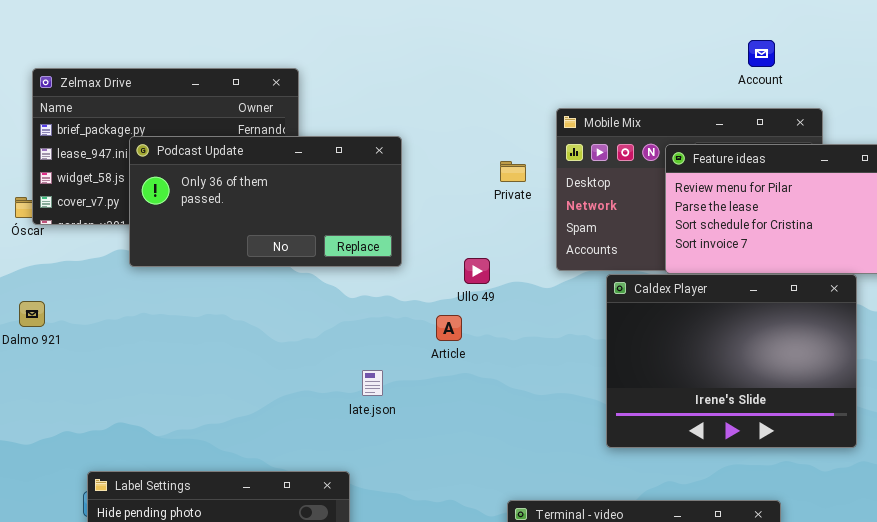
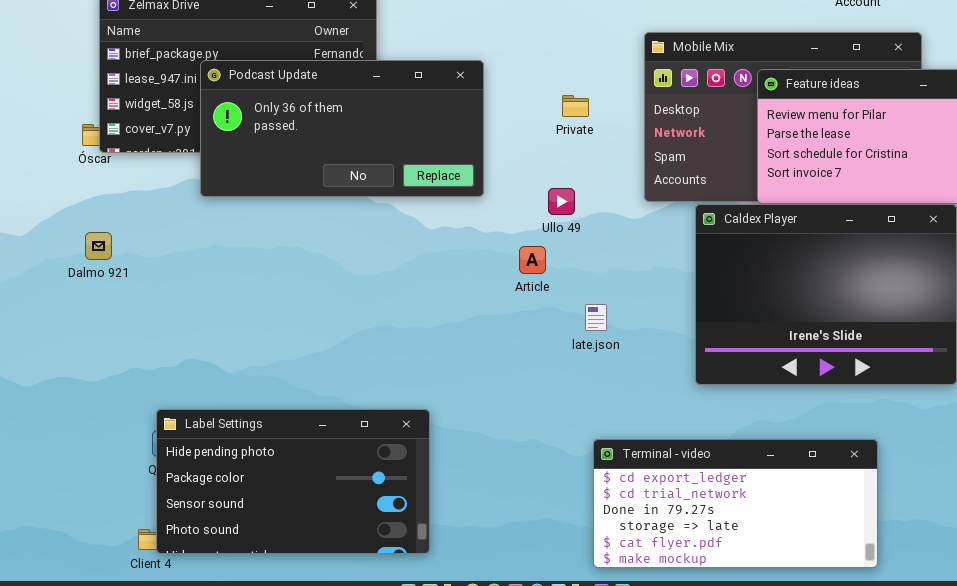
Private: [500,161,526,182] -> [562,95,589,117], moved
late.json: [362,370,383,396] -> [585,304,607,331], moved

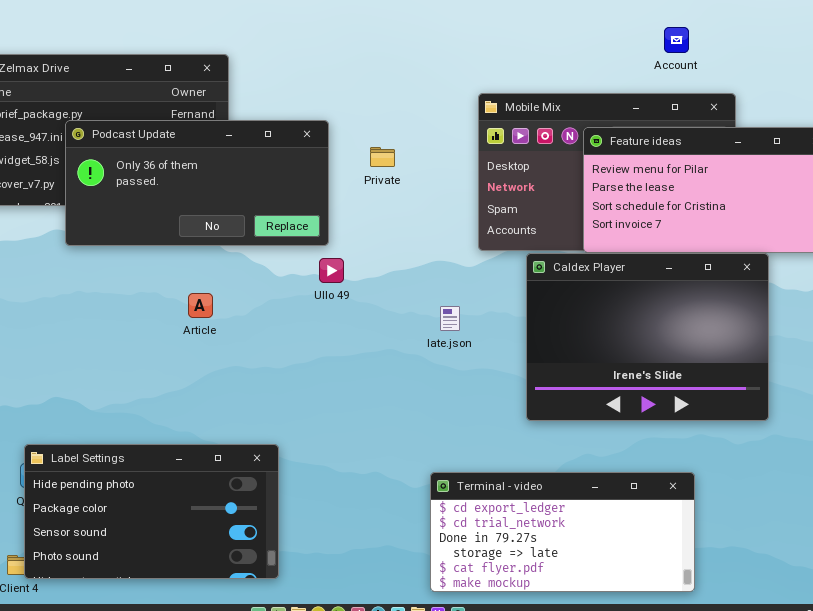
Private: [562,95,589,117] -> [370,147,395,167], moved
Ullo 49: [548,188,575,215] -> [319,258,344,283], moved
Article: [519,246,546,274] -> [188,293,213,318], moved
late.json: [585,304,607,331] -> [440,306,460,331], moved

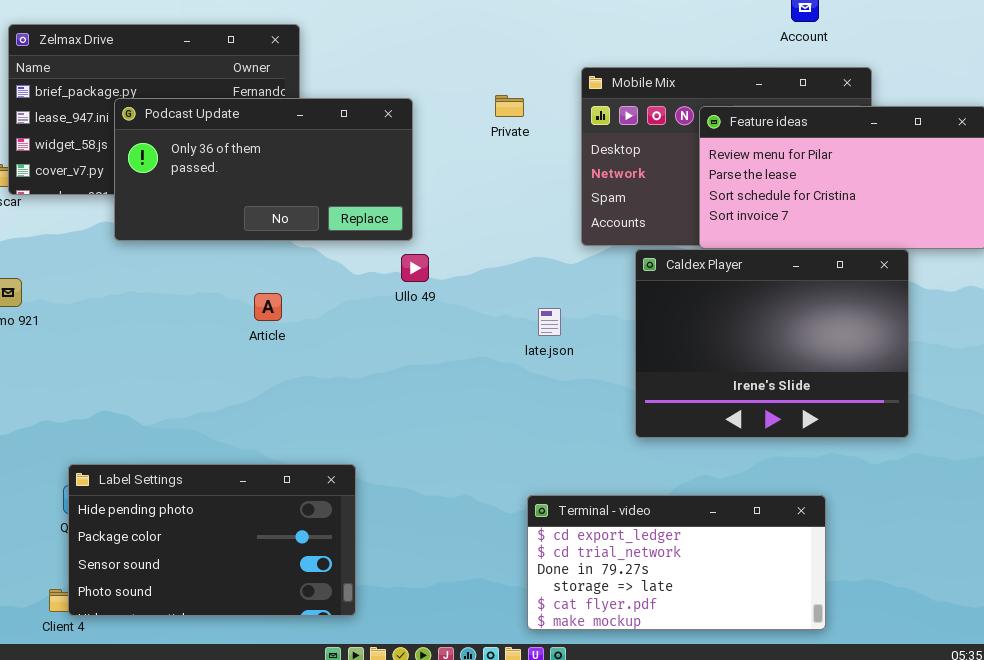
Private: [370,147,395,167] -> [495,95,524,117], moved

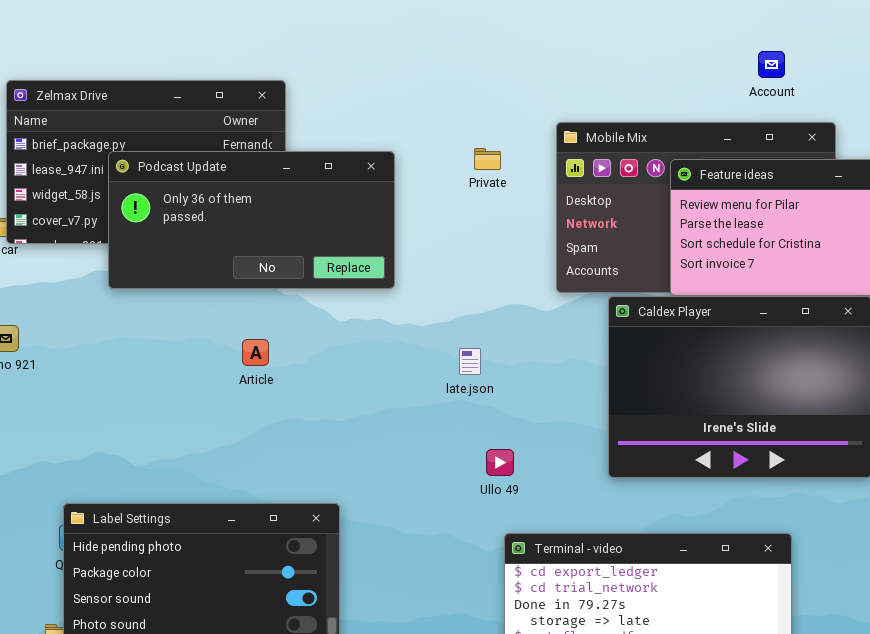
Ullo 49: [401,254,429,282] -> [486,449,514,476], moved
late.json: [538,308,561,336] -> [459,348,481,375], moved

